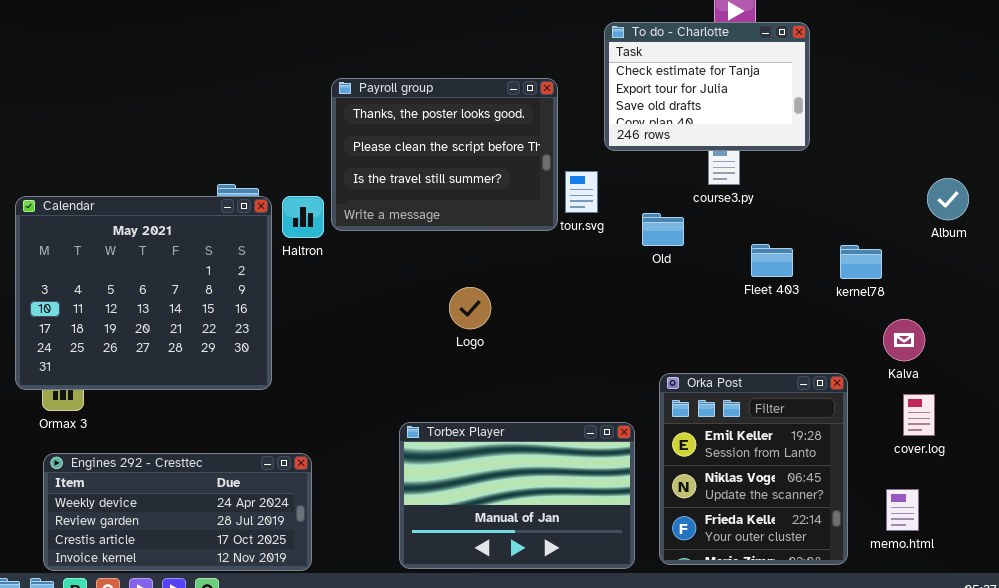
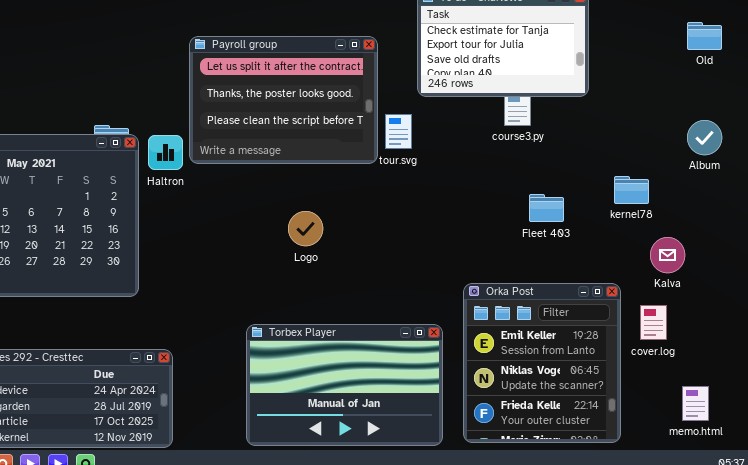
Payroll group: [331,78,558,231] -> [189,36,378,164], scrolled up 1 row
Old: [642,213,684,246] -> [687,22,722,50], moved
Fleet 403: [751,244,793,277] -> [529,194,564,222], moved
cover.log: [903,394,935,436] -> [640,305,667,340], moved
memo.html: [886,489,919,531] -> [682,386,709,421], moved

